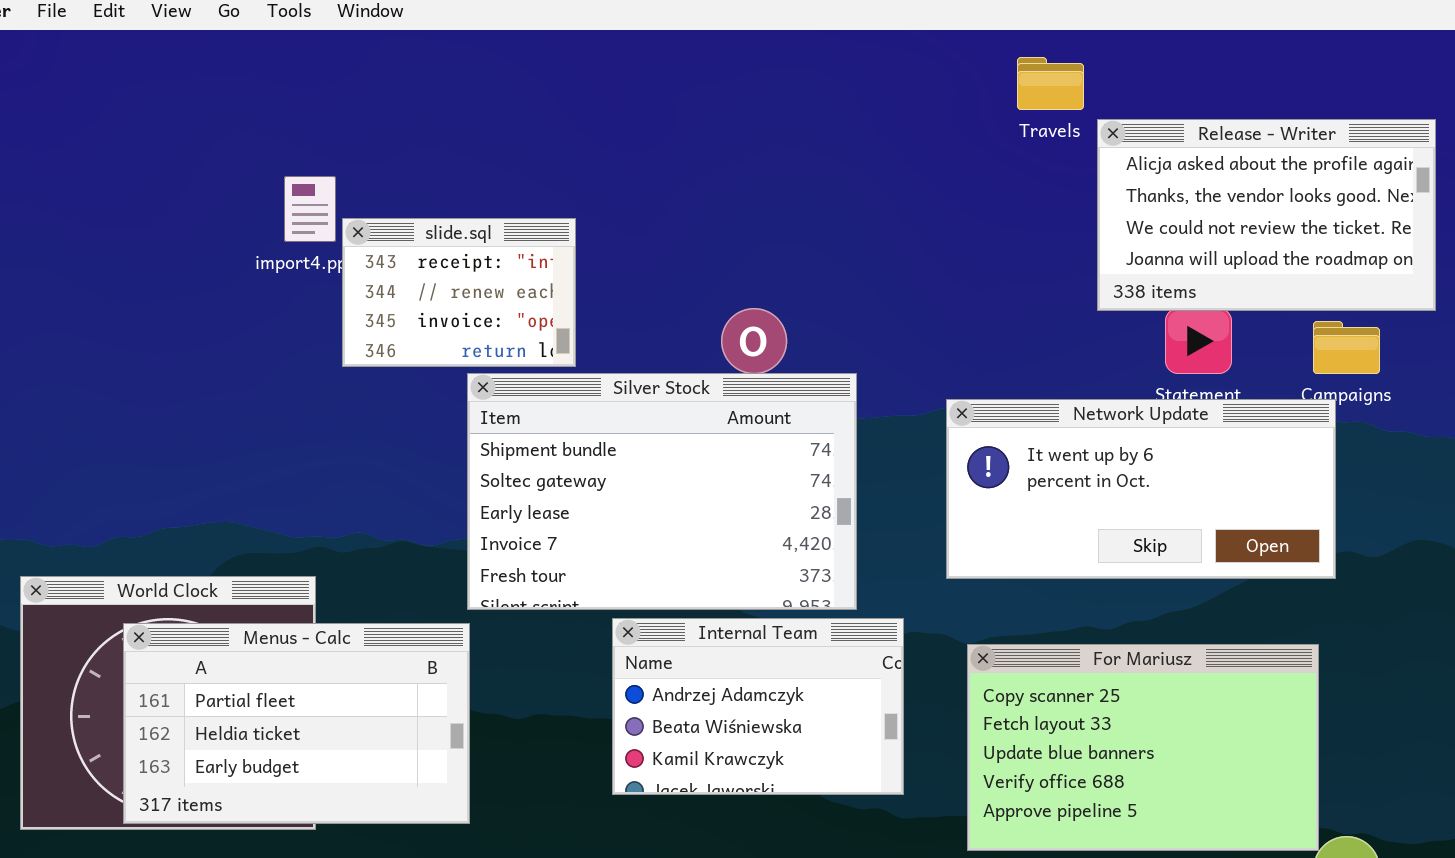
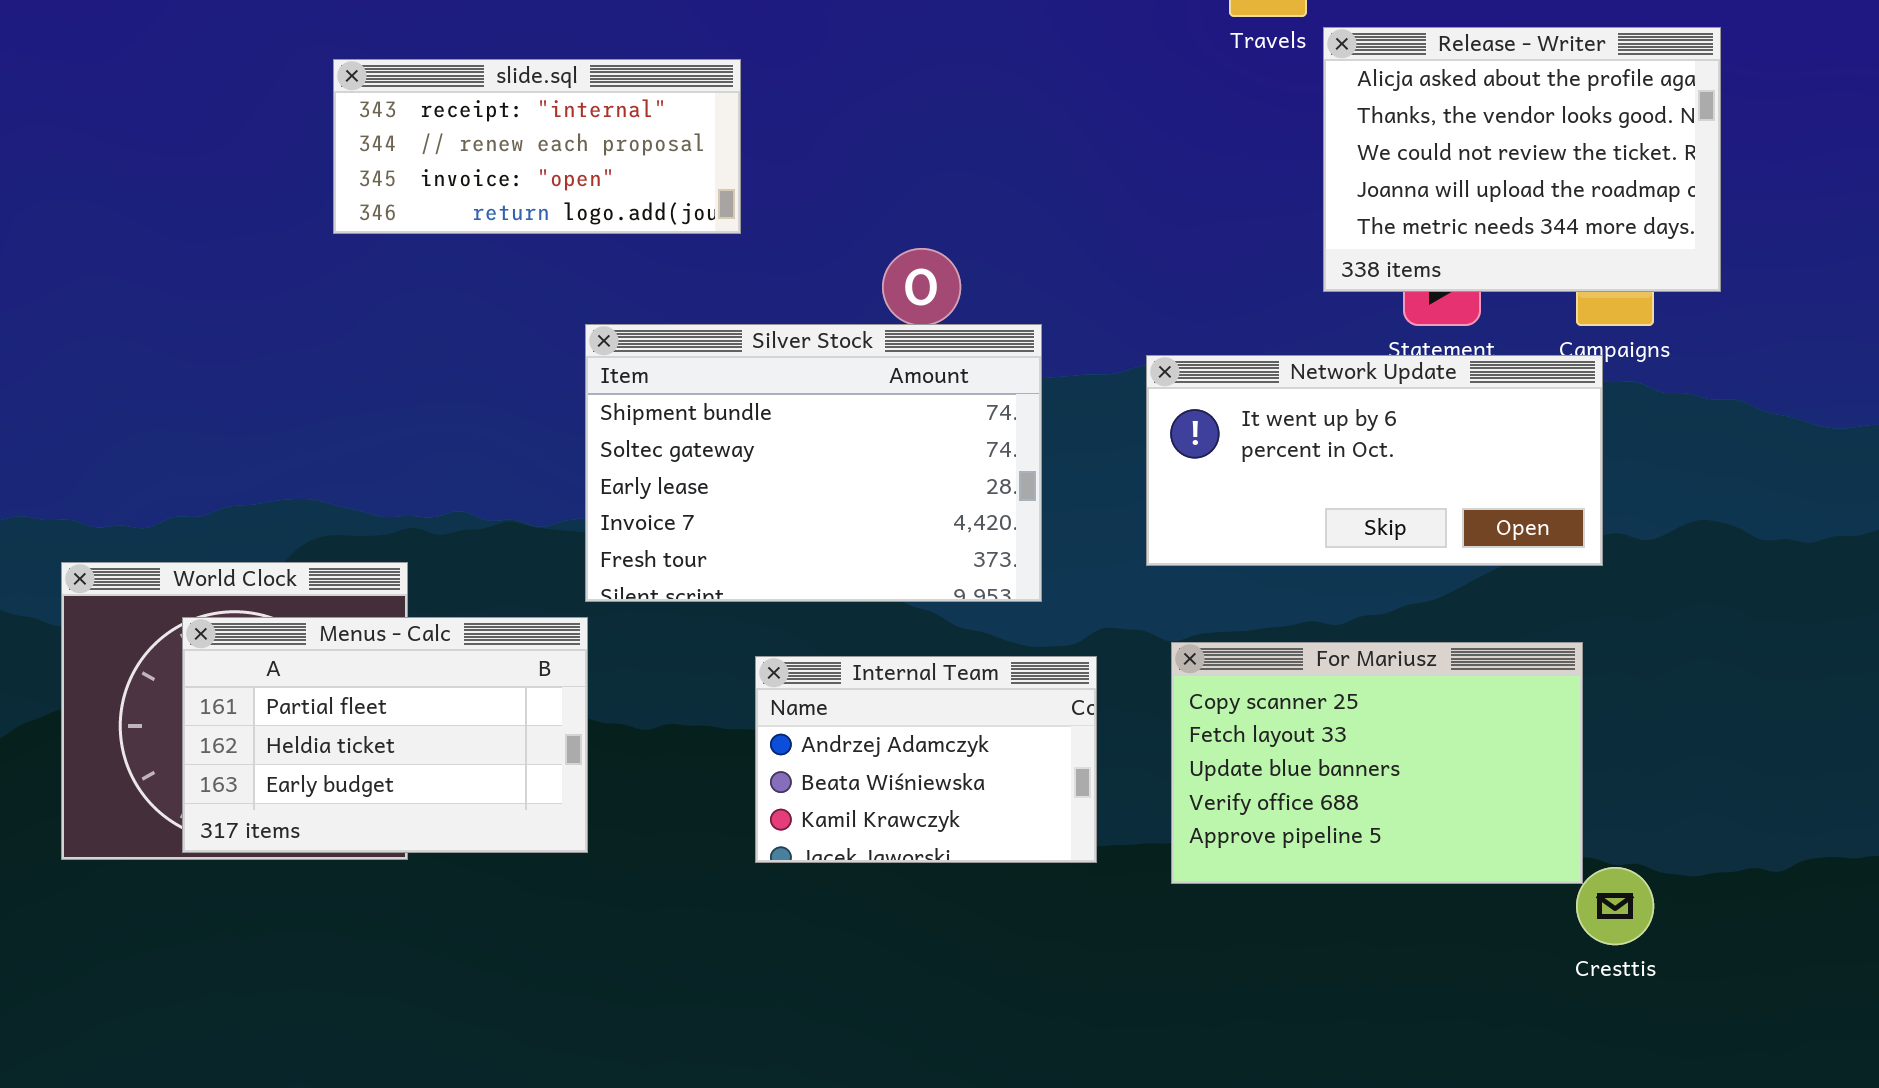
Release - Writer: [1097,119,1436,311] -> [1323,27,1721,292], resized
slide.sql: [342,218,576,367] -> [333,59,741,234], moved, resized
Internal Team: [612,618,904,795] -> [755,656,1097,863], moved

